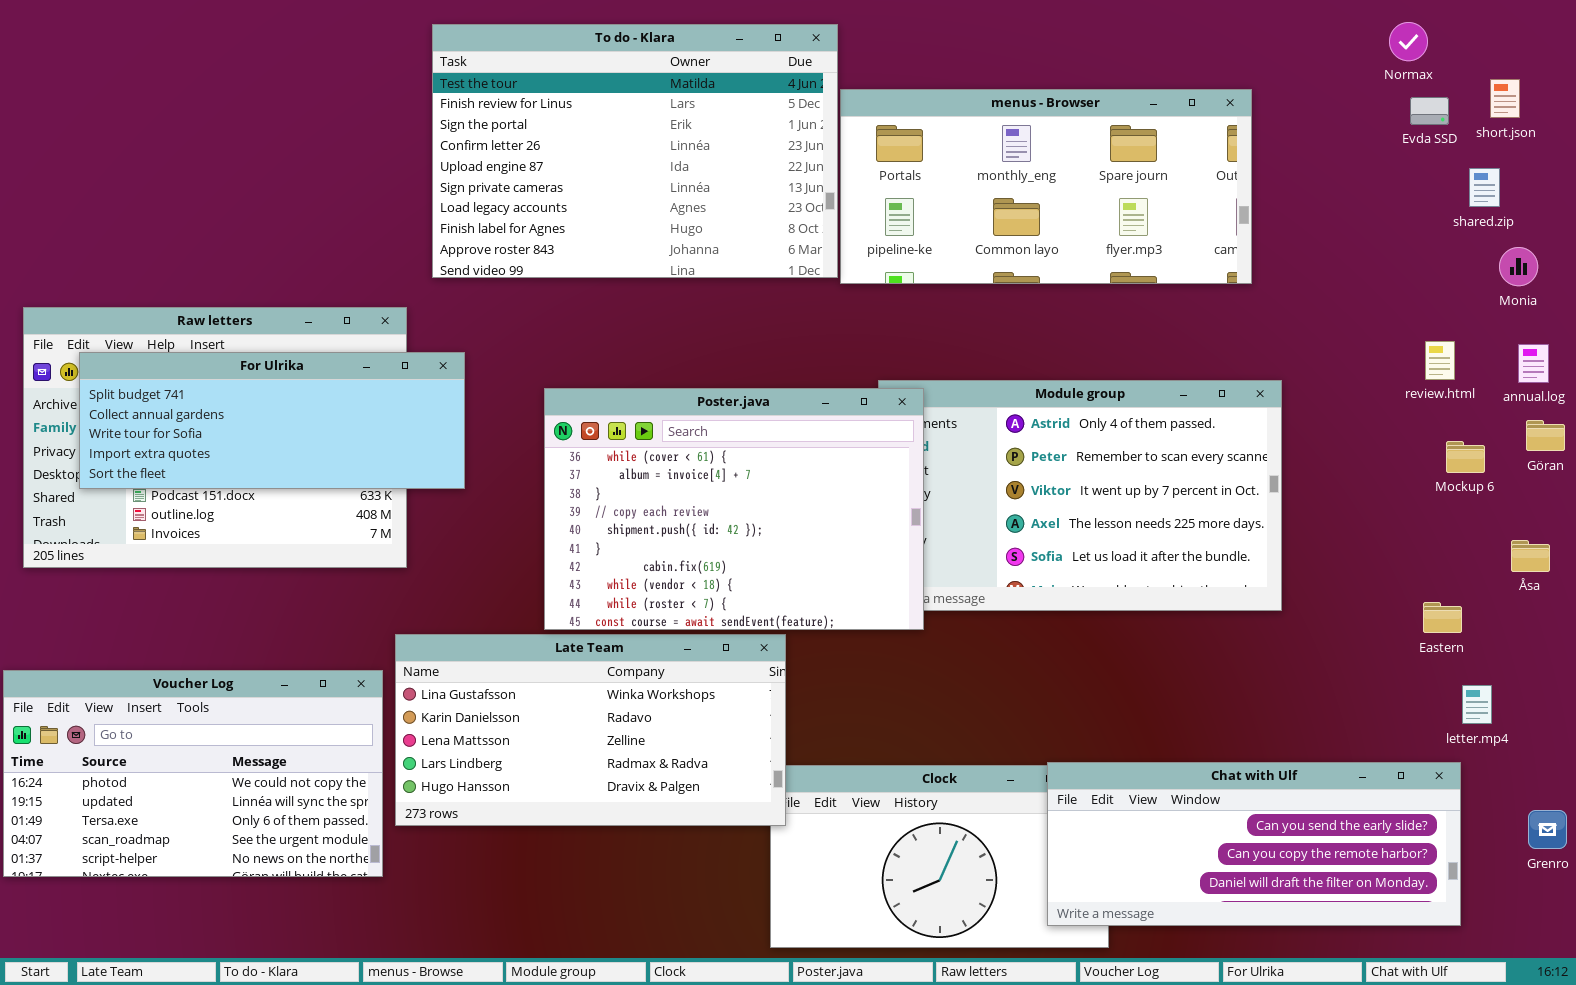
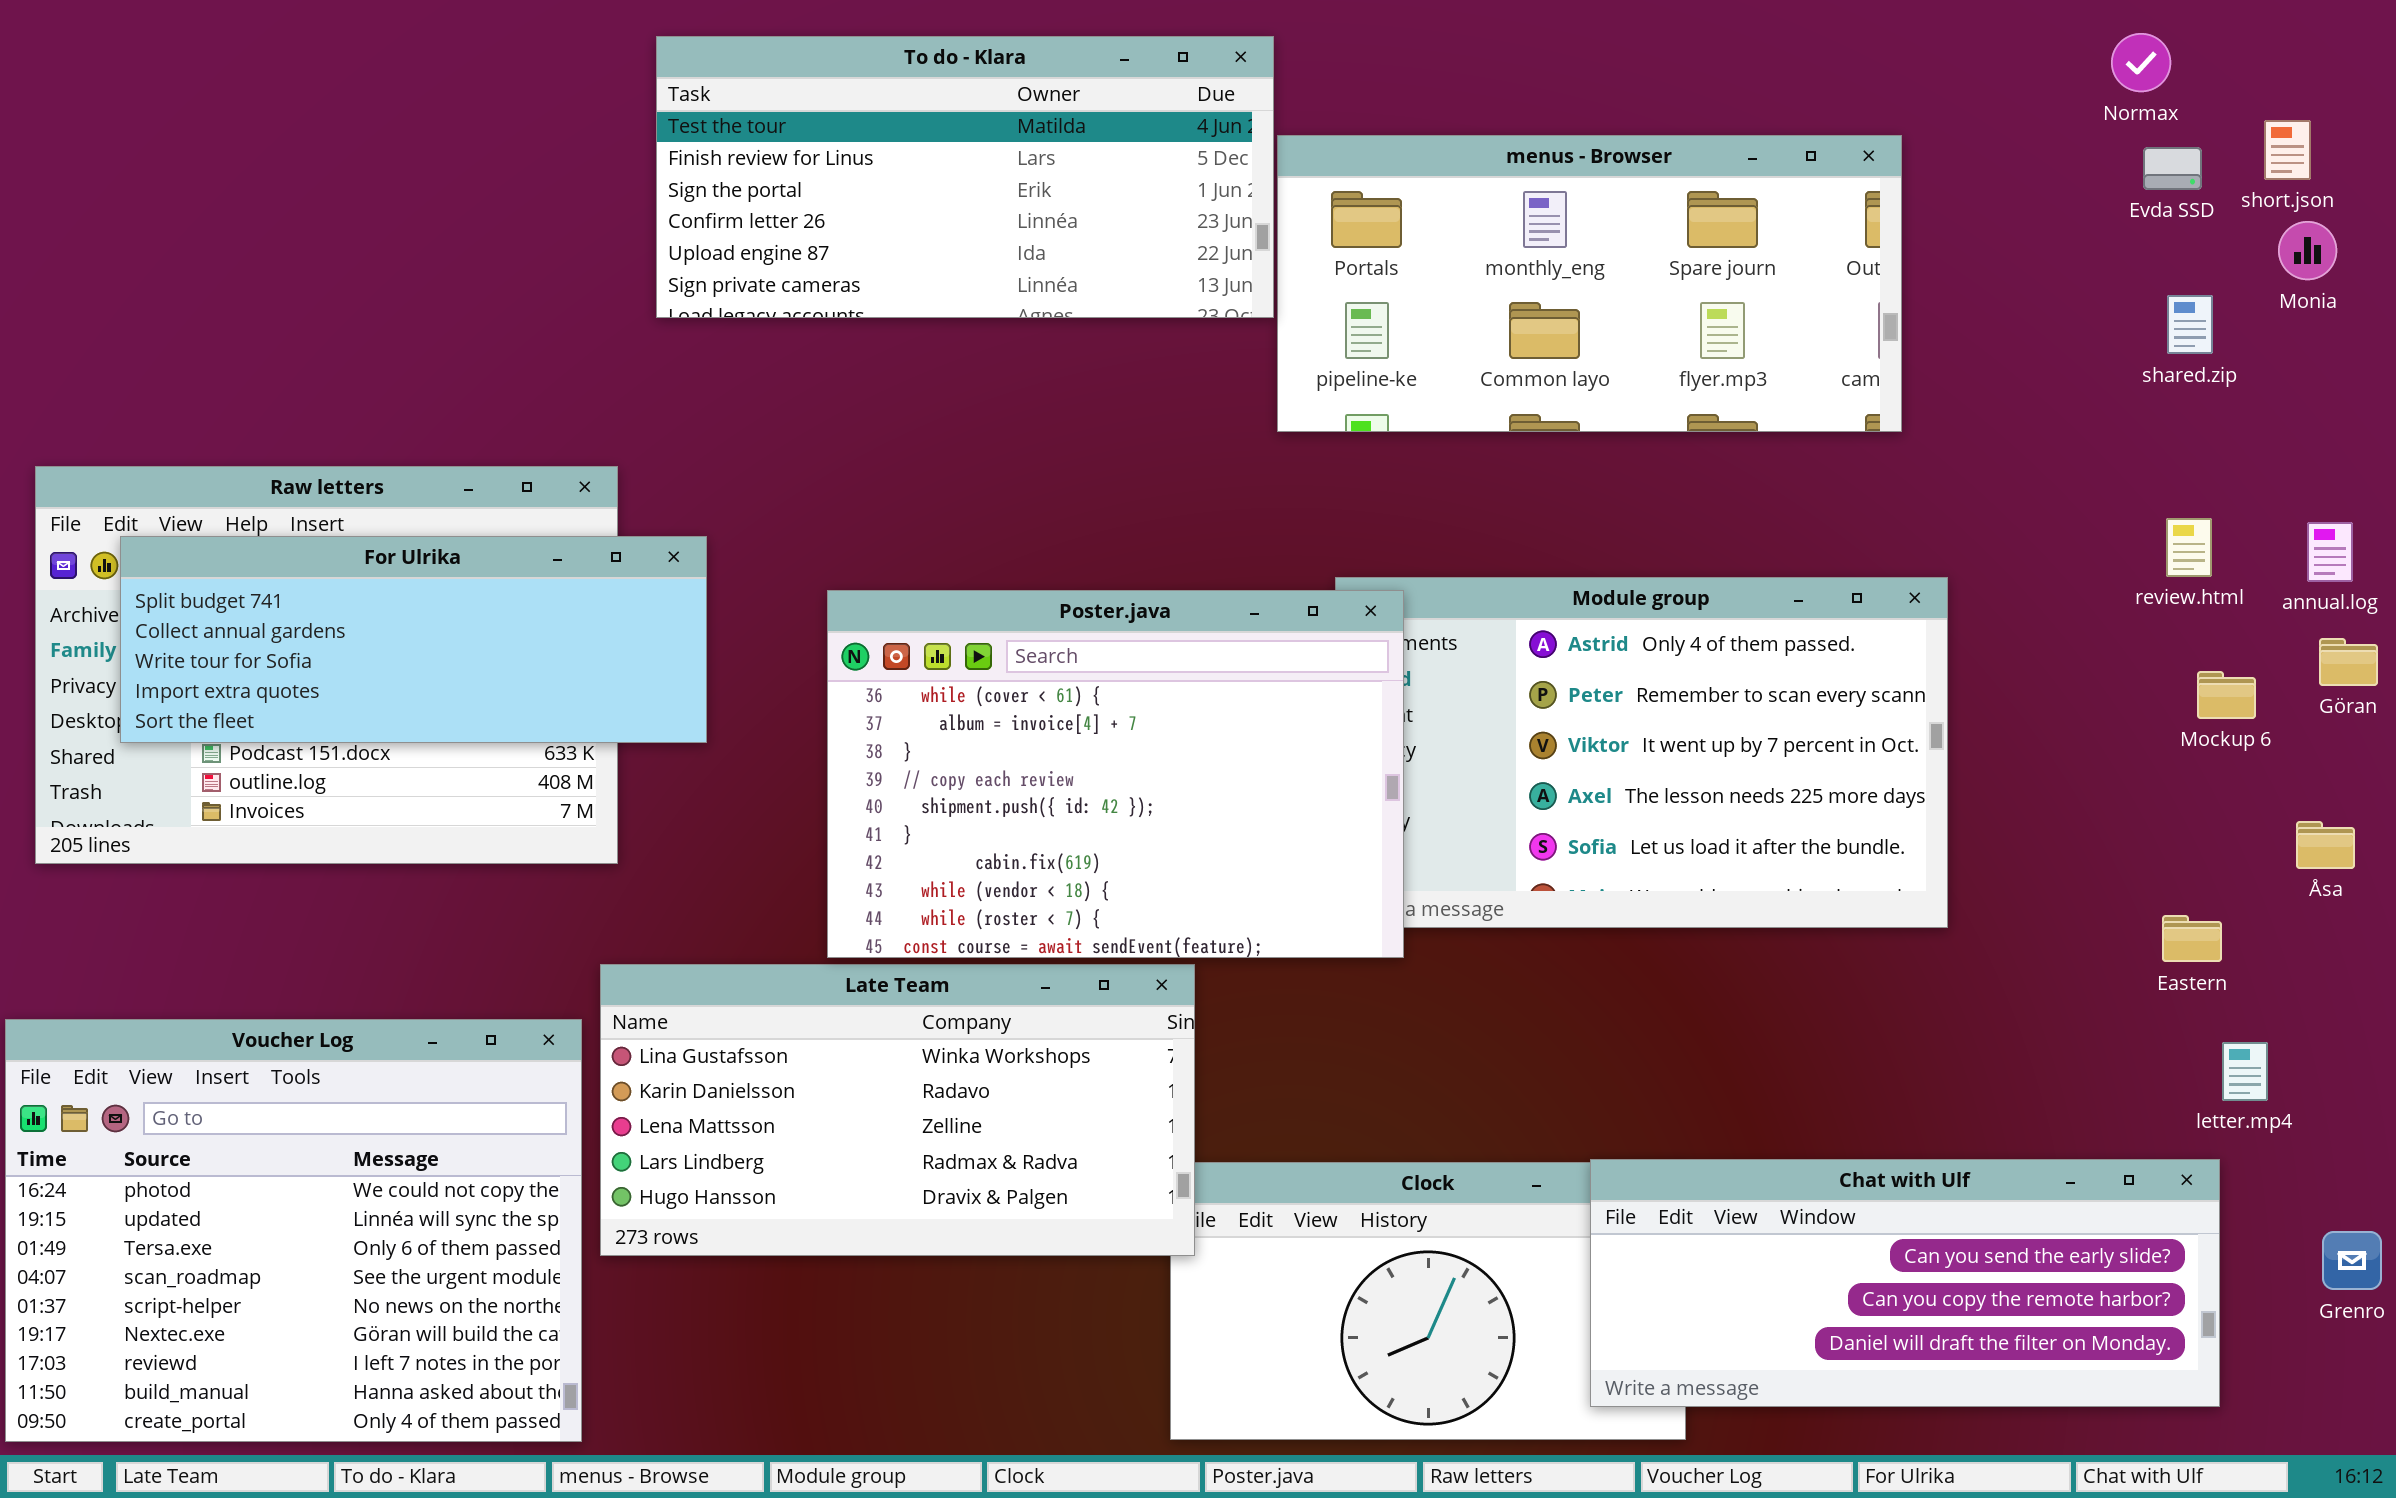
To do - Klara: [432,24,838,278] -> [656,36,1274,318], resized
shared.zip: [1469,168,1500,207] -> [2167,295,2213,354], moved
Monia: [1499,247,1538,286] -> [2278,221,2337,280], moved
Voucher Log: [3,670,383,877] -> [5,1019,582,1442], resized

